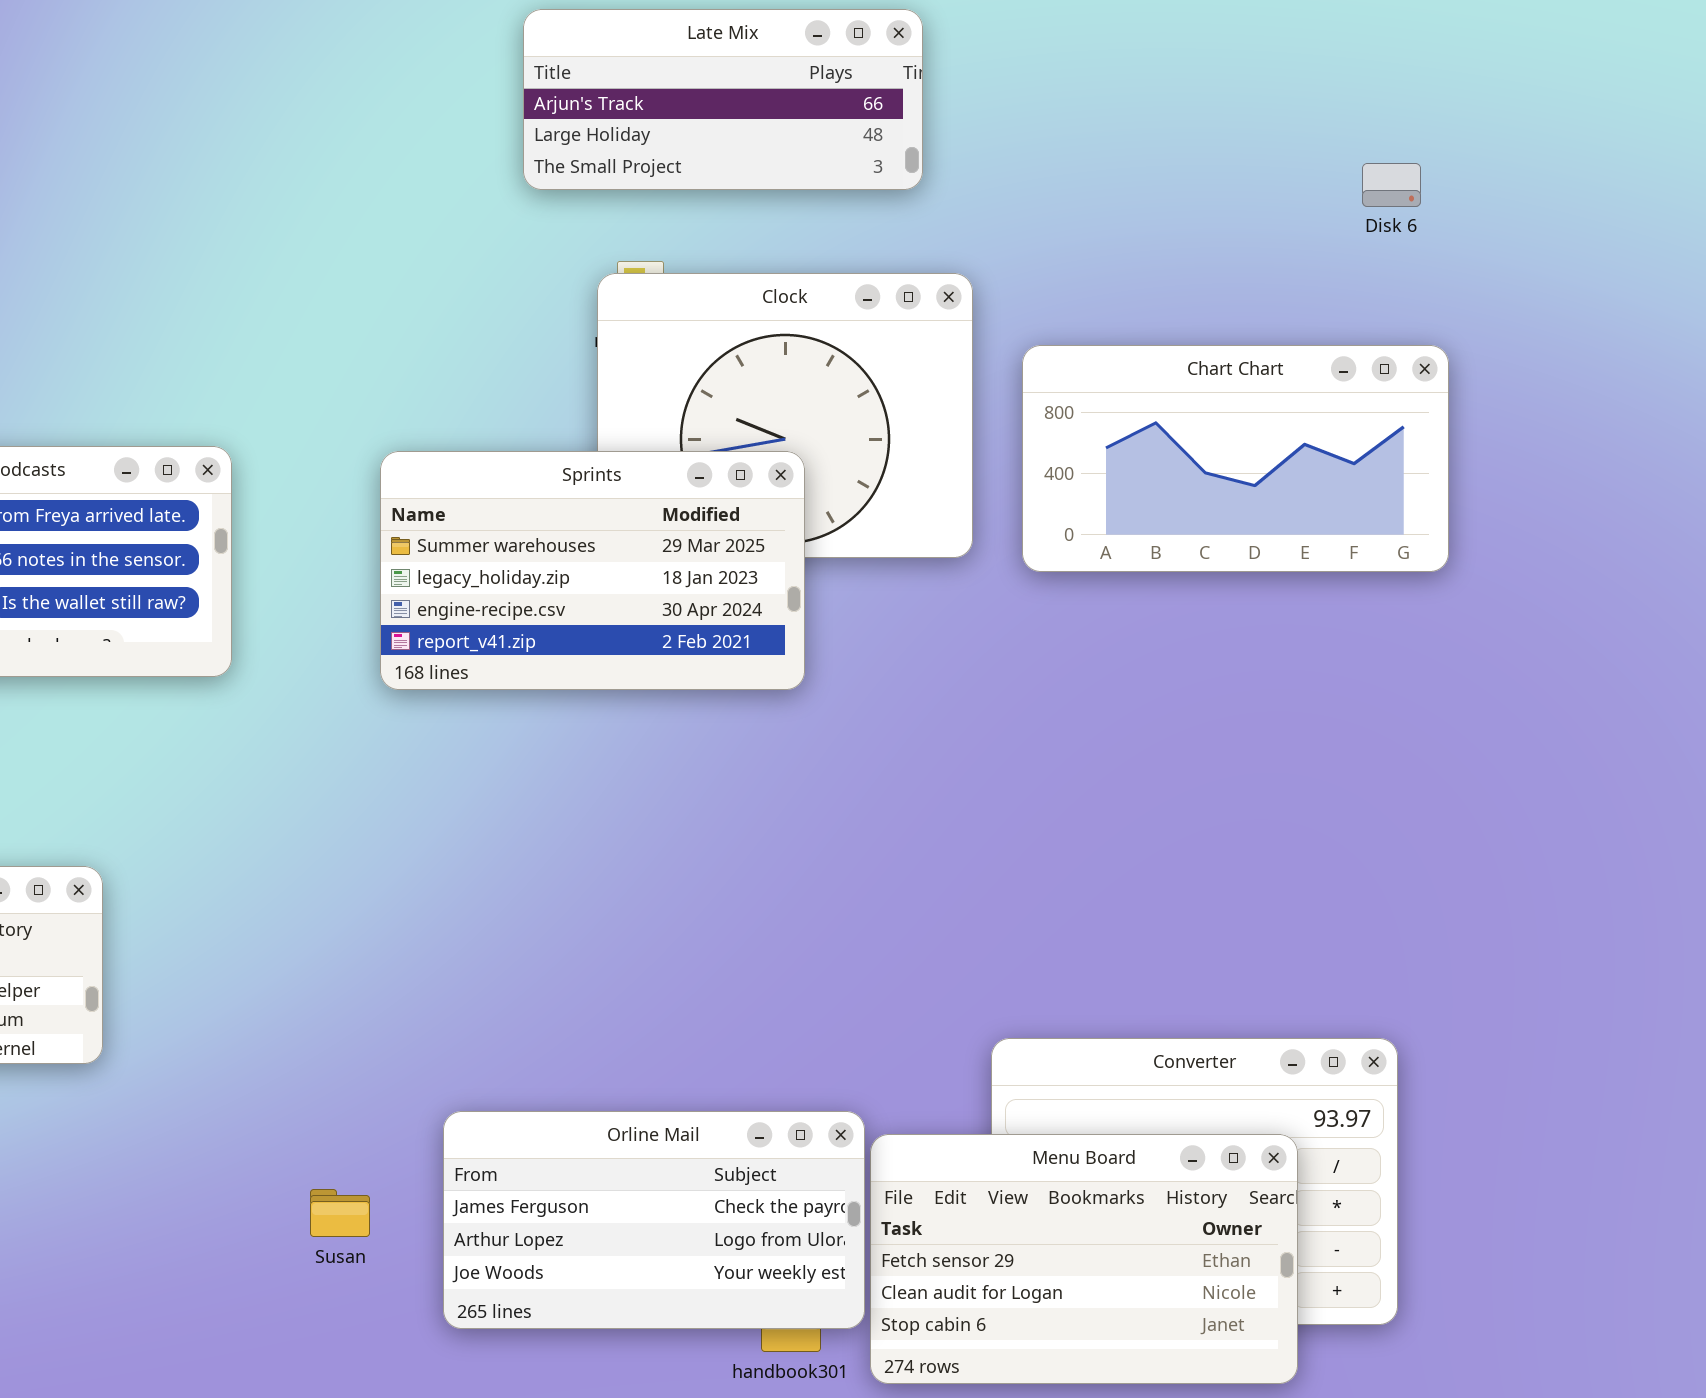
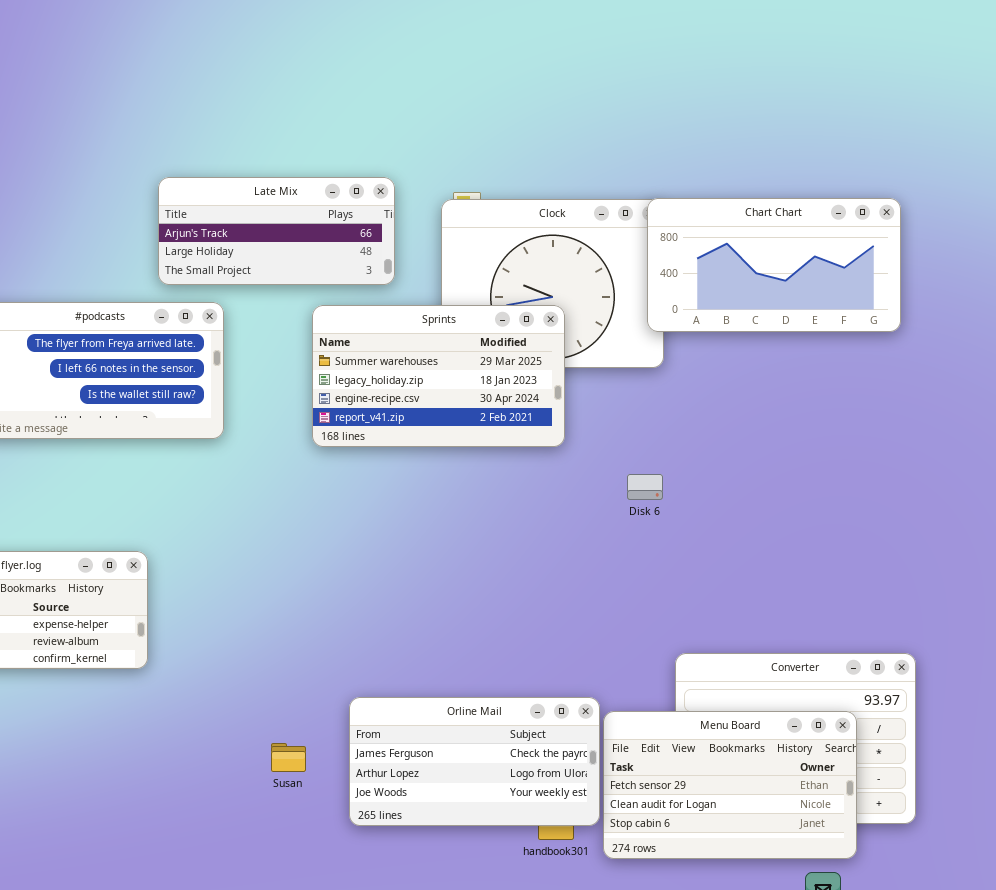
Late Mix: [523,9,923,190] -> [158,177,395,285], moved
Disk 6: [1362,163,1421,207] -> [627,474,663,500], moved
Chart Chart: [1022,345,1449,572] -> [647,198,901,332], moved

